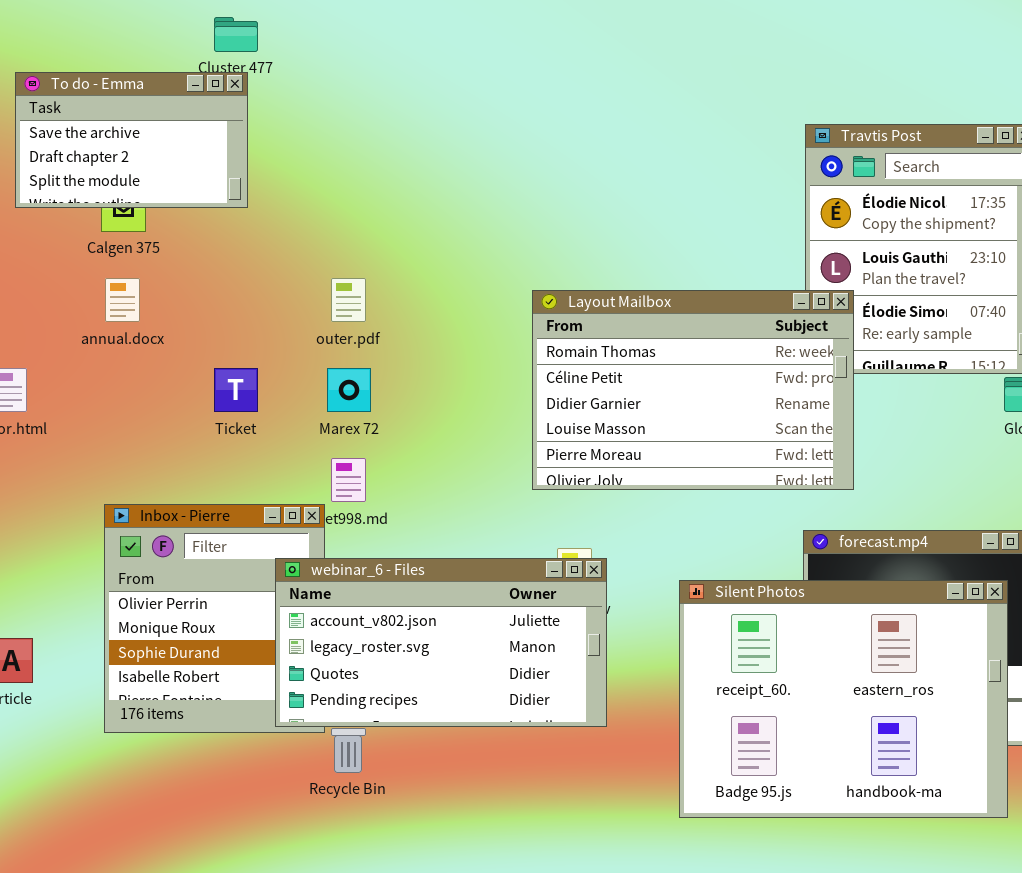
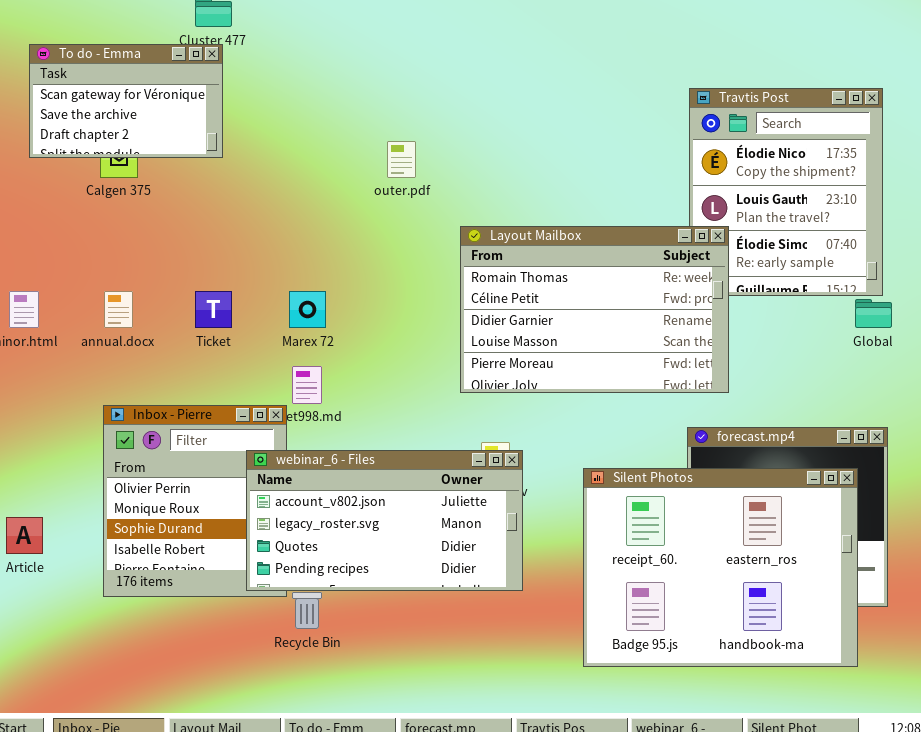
To do - Emma: [15,72,248,208] -> [29,44,223,158], scrolled up 1 row
annual.docx: [105,278,140,322] -> [104,291,133,328], moved
outer.pdf: [331,278,366,322] -> [387,141,416,178], moved

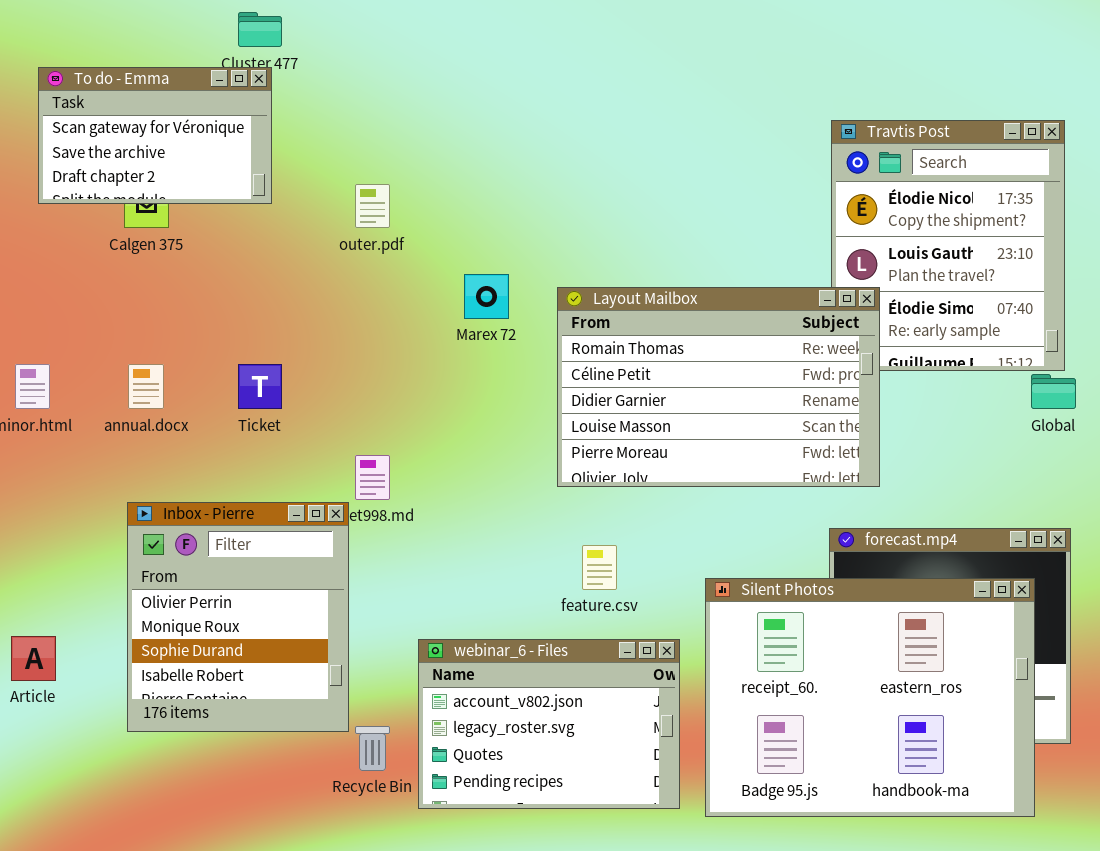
outer.pdf: [387,141,416,178] -> [355,184,390,228], moved
Marex 72: [289,291,326,328] -> [464,274,509,319], moved
webinar_6 - Files: [246,450,523,591] -> [418,639,680,809], moved, resized

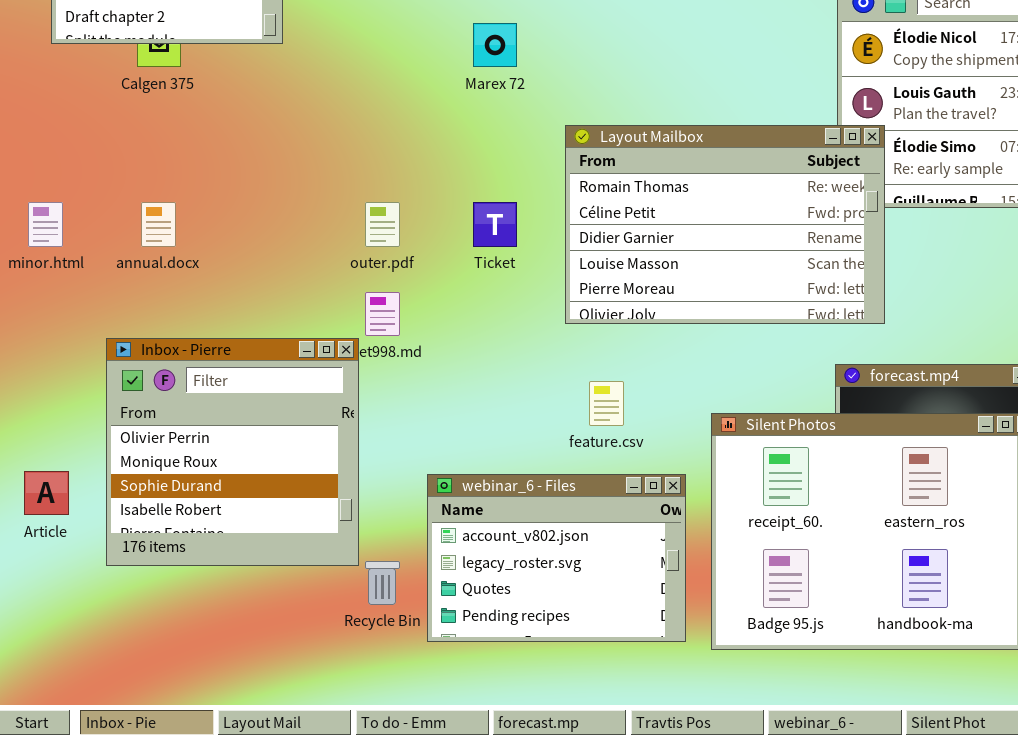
outer.pdf: [355,184,390,228] -> [365,202,400,247], moved
Marex 72: [464,274,509,319] -> [473,23,517,67], moved
Ticket: [238,364,282,409] -> [473,202,517,247], moved
Inbox - Pierre: [127,502,349,732] -> [106,338,359,566], resized

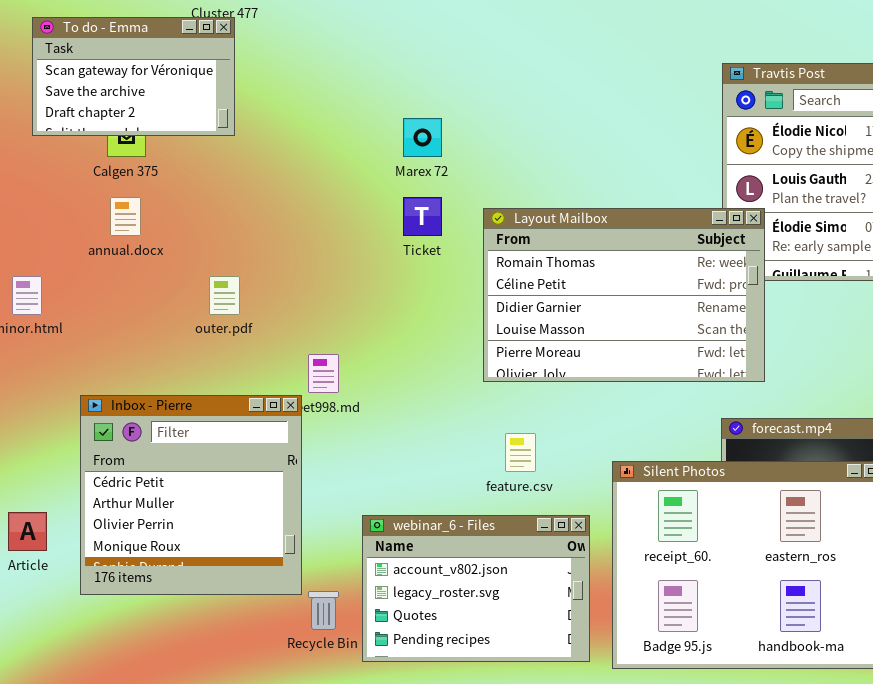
annual.docx: [141,202,176,247] -> [110,197,141,236], moved
outer.pdf: [365,202,400,247] -> [209,276,240,315], moved
Ticket: [473,202,517,247] -> [403,197,442,236], moved
Inbox - Pierre: [106,338,359,566] -> [80,395,302,595], scrolled up 2 rows

